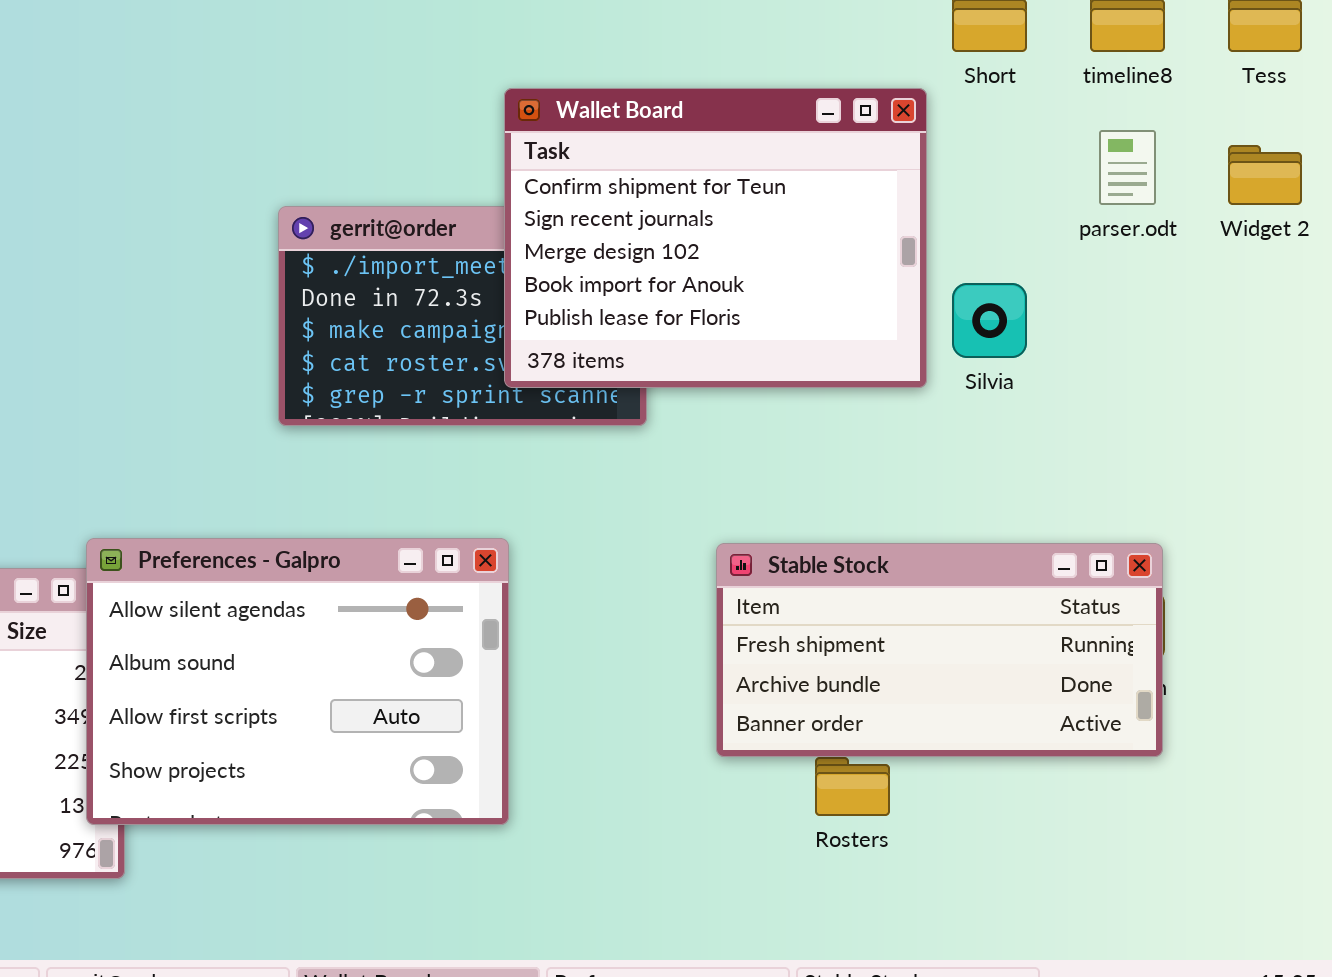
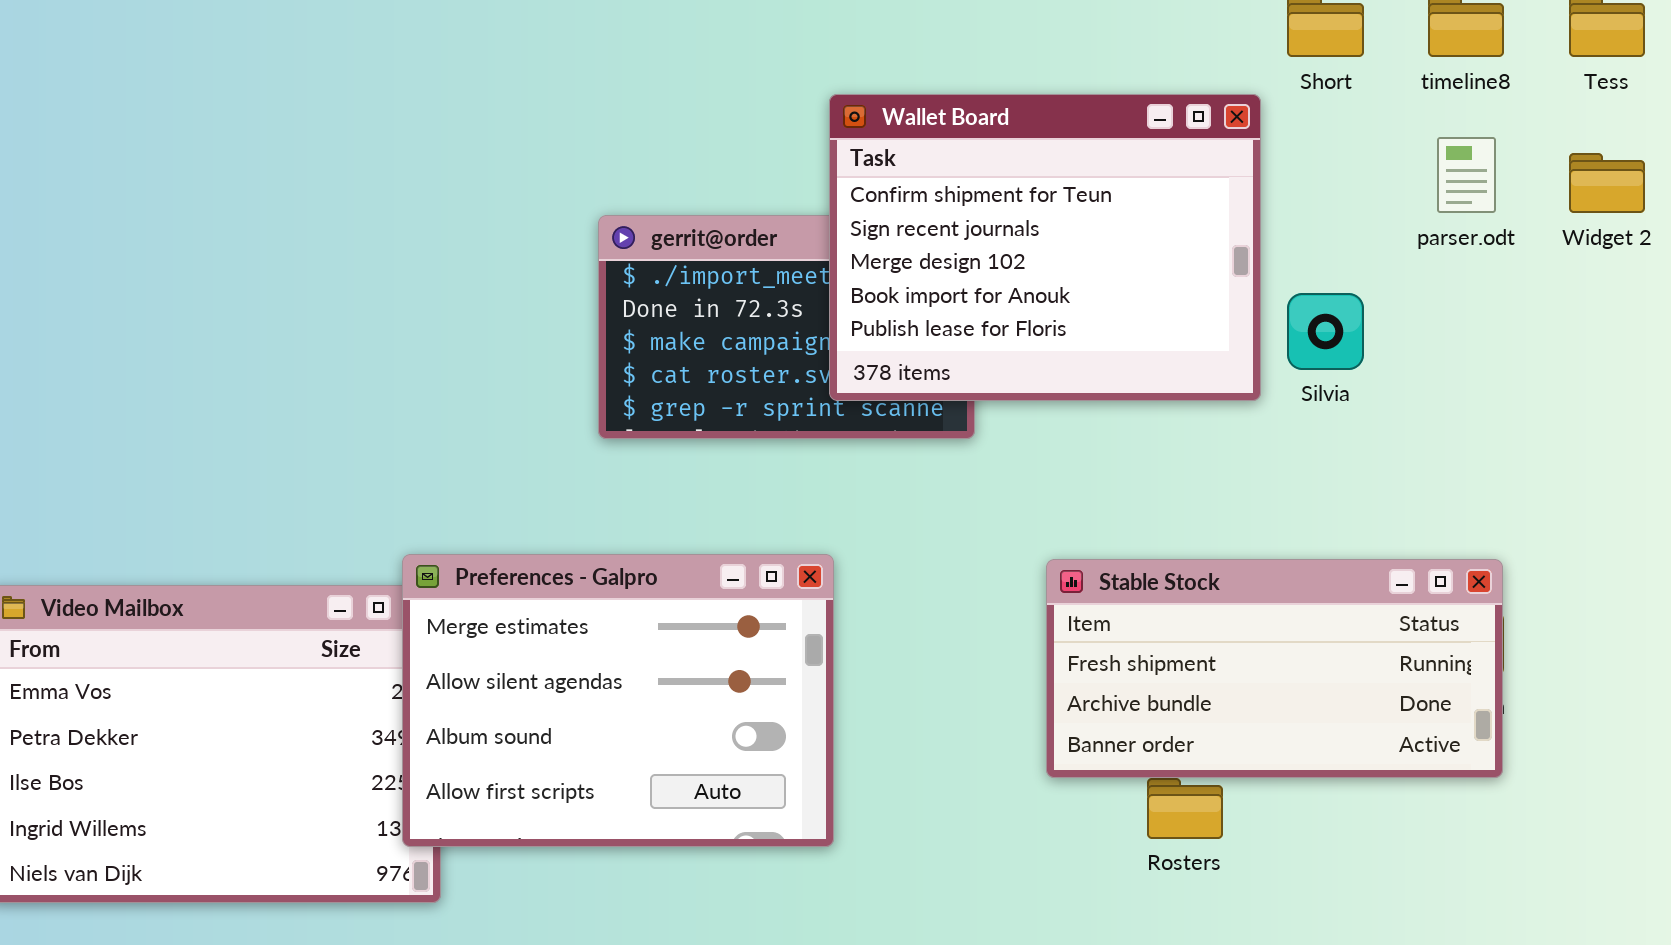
Preferences - Galpro: [86,538,509,825] -> [402,554,834,847], scrolled up 1 row

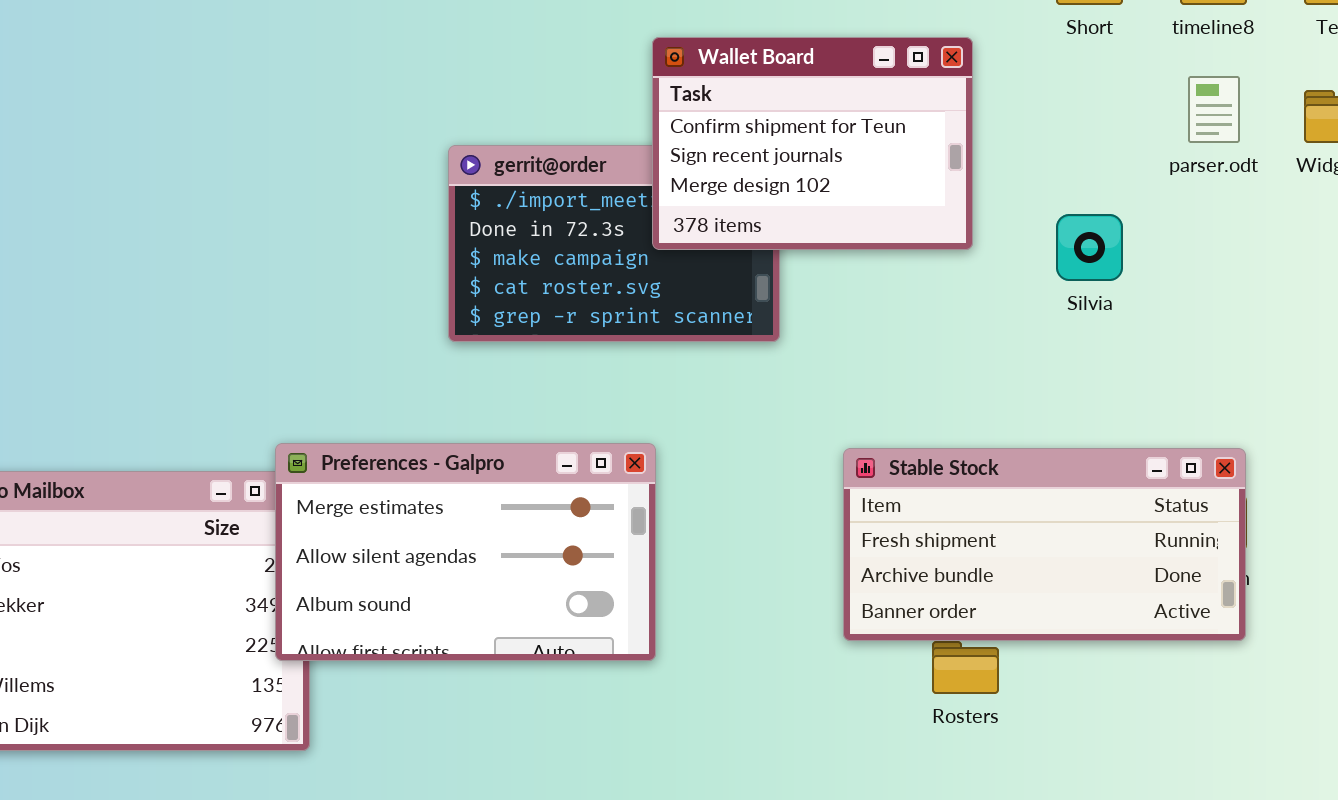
Wallet Board: [829,94,1261,401] -> [652,37,973,250], resized
Preferences - Galpro: [402,554,834,847] -> [275,443,656,661], resized

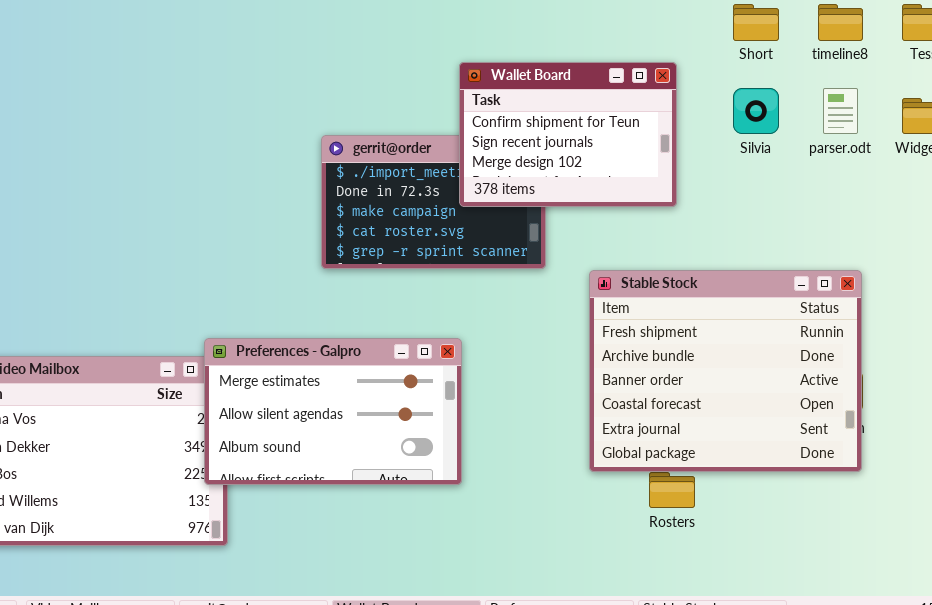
Silvia: [1056,214,1123,281] -> [733,88,779,134], moved
Stable Stock: [843,448,1246,641] -> [589,270,862,472], resized

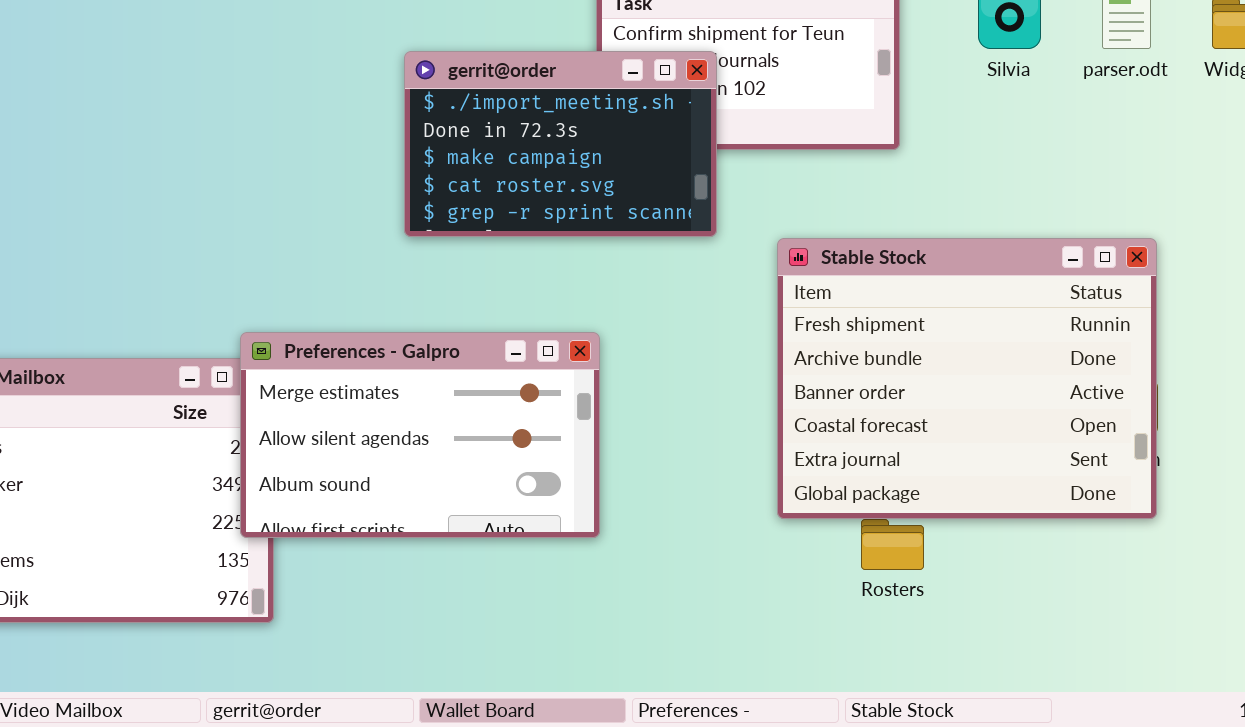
gerrit@order: [321,135,546,269] -> [404,51,717,237], raised

